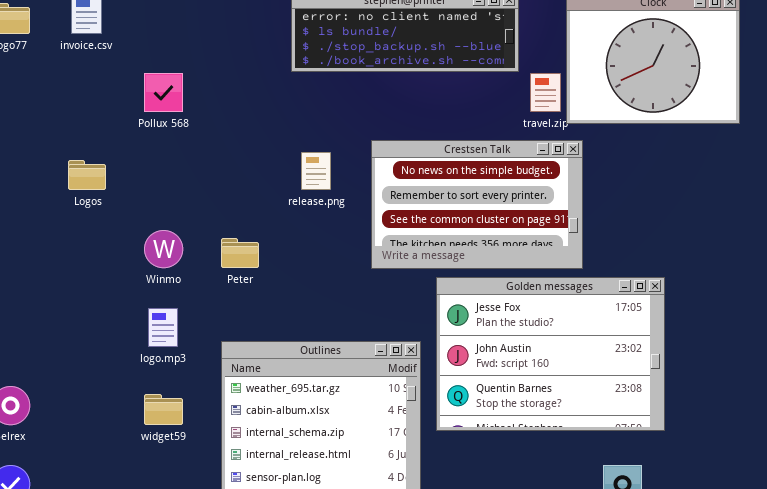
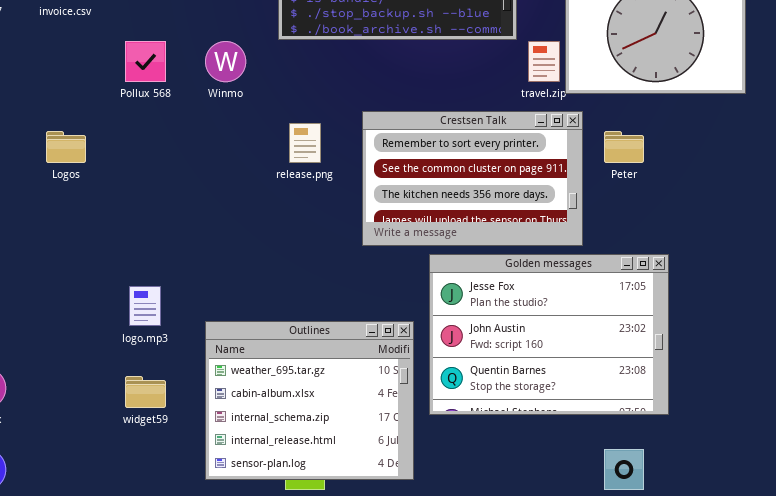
Crestsen Talk: [371,140,583,269] -> [362,111,583,246], scrolled down 1 row
Winmo: [144,230,183,268] -> [205,41,246,82], moved
Peter: [221,238,259,268] -> [604,131,644,163], moved

